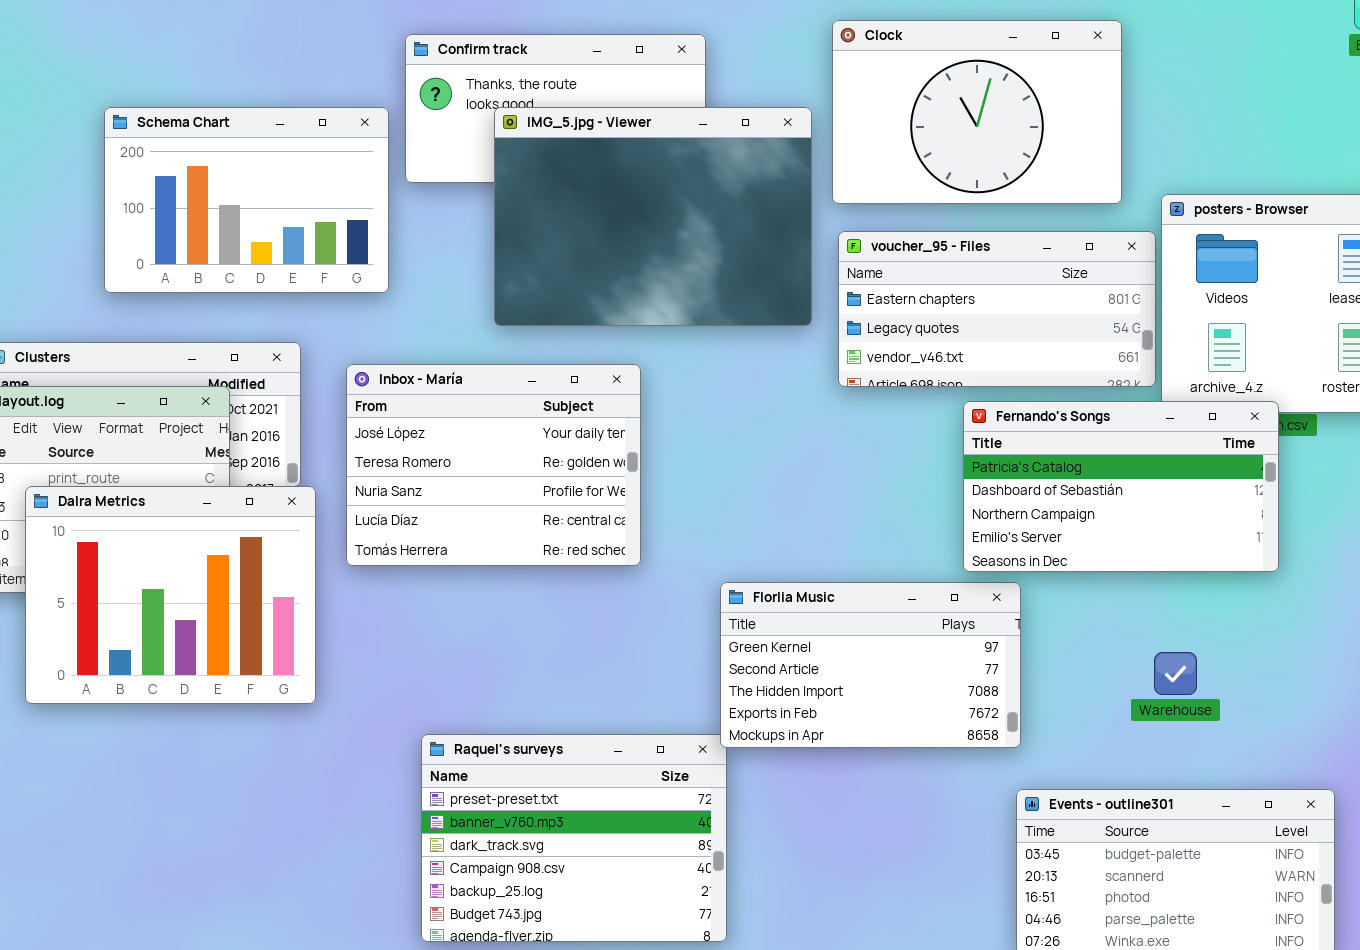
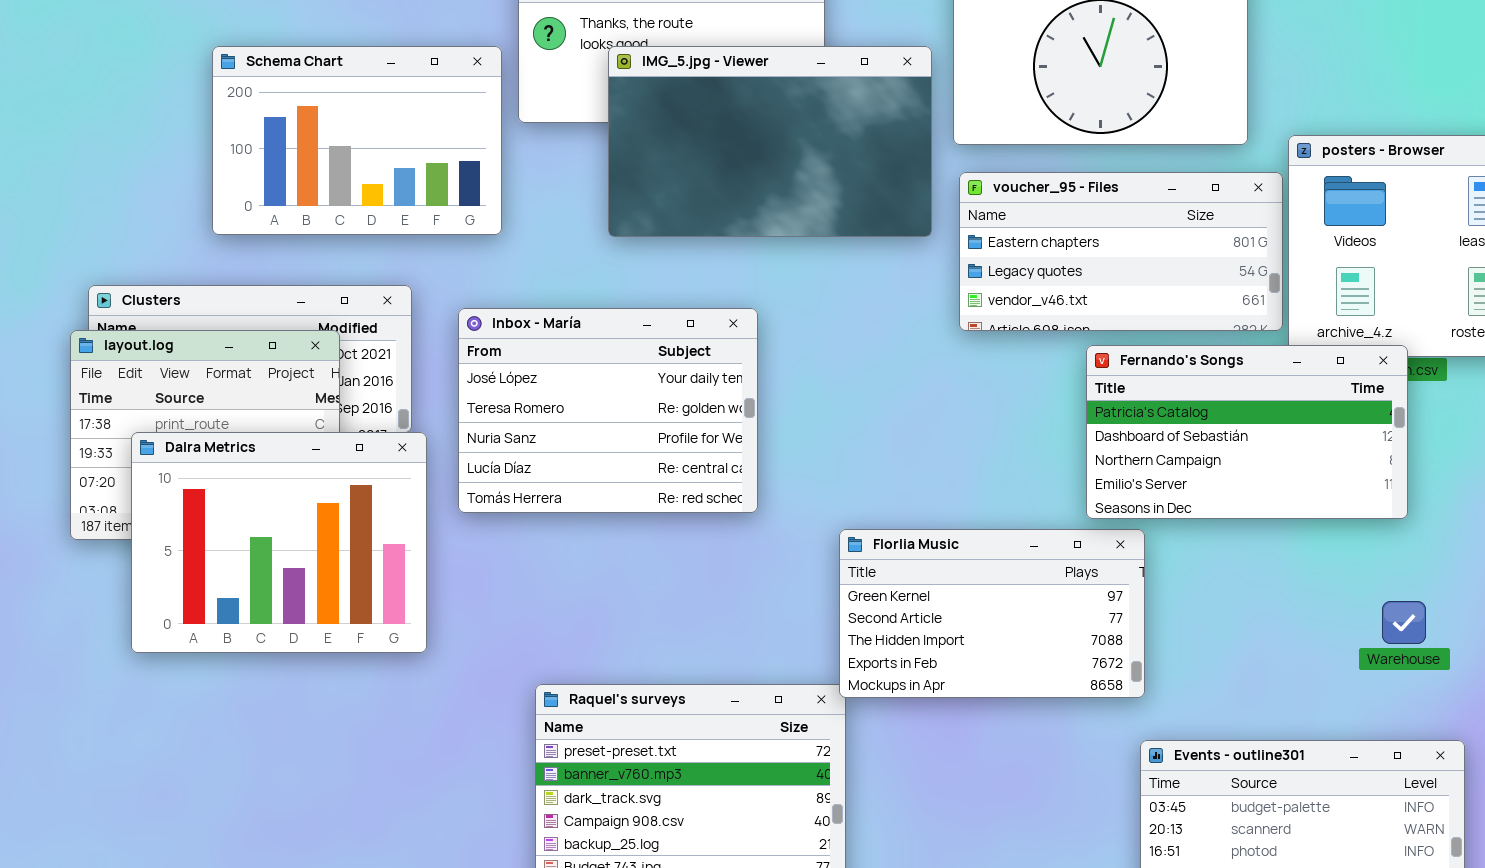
IMG_5.jpg - Viewer: [494,107,812,326] -> [608,46,932,237], resized
Warehouse: [1154,652,1197,695] -> [1382,601,1426,644], moved

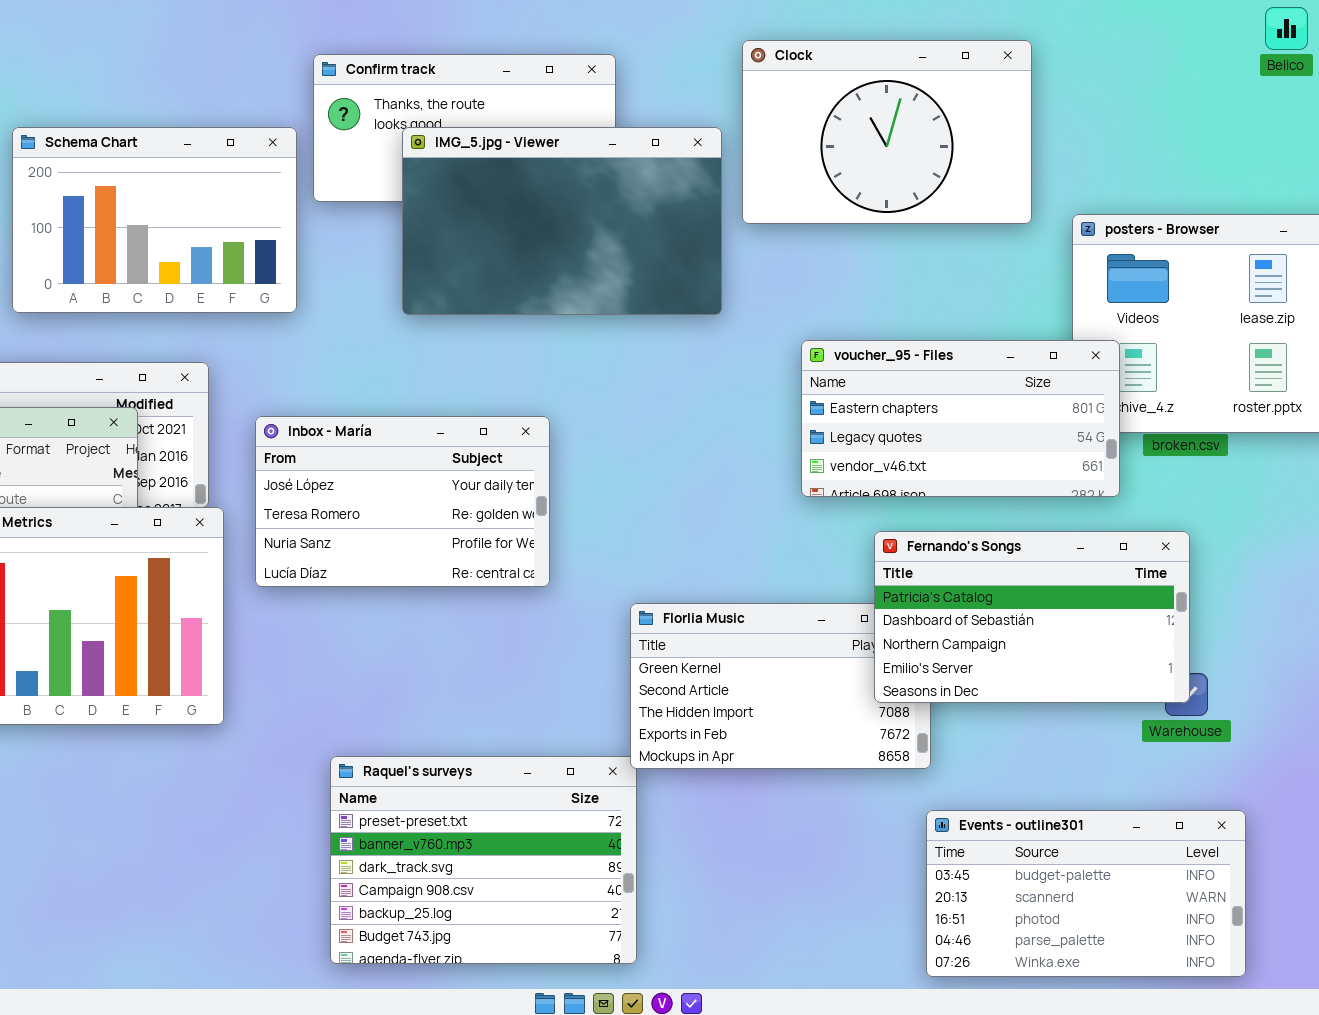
voucher_95 - Files: [959,172,1283,331] -> [801,340,1120,497], moved
Inbox - María: [458,308,758,513] -> [255,416,550,587], resized
Fernando's Songs: [1086,345,1408,519] -> [874,531,1190,703], moved

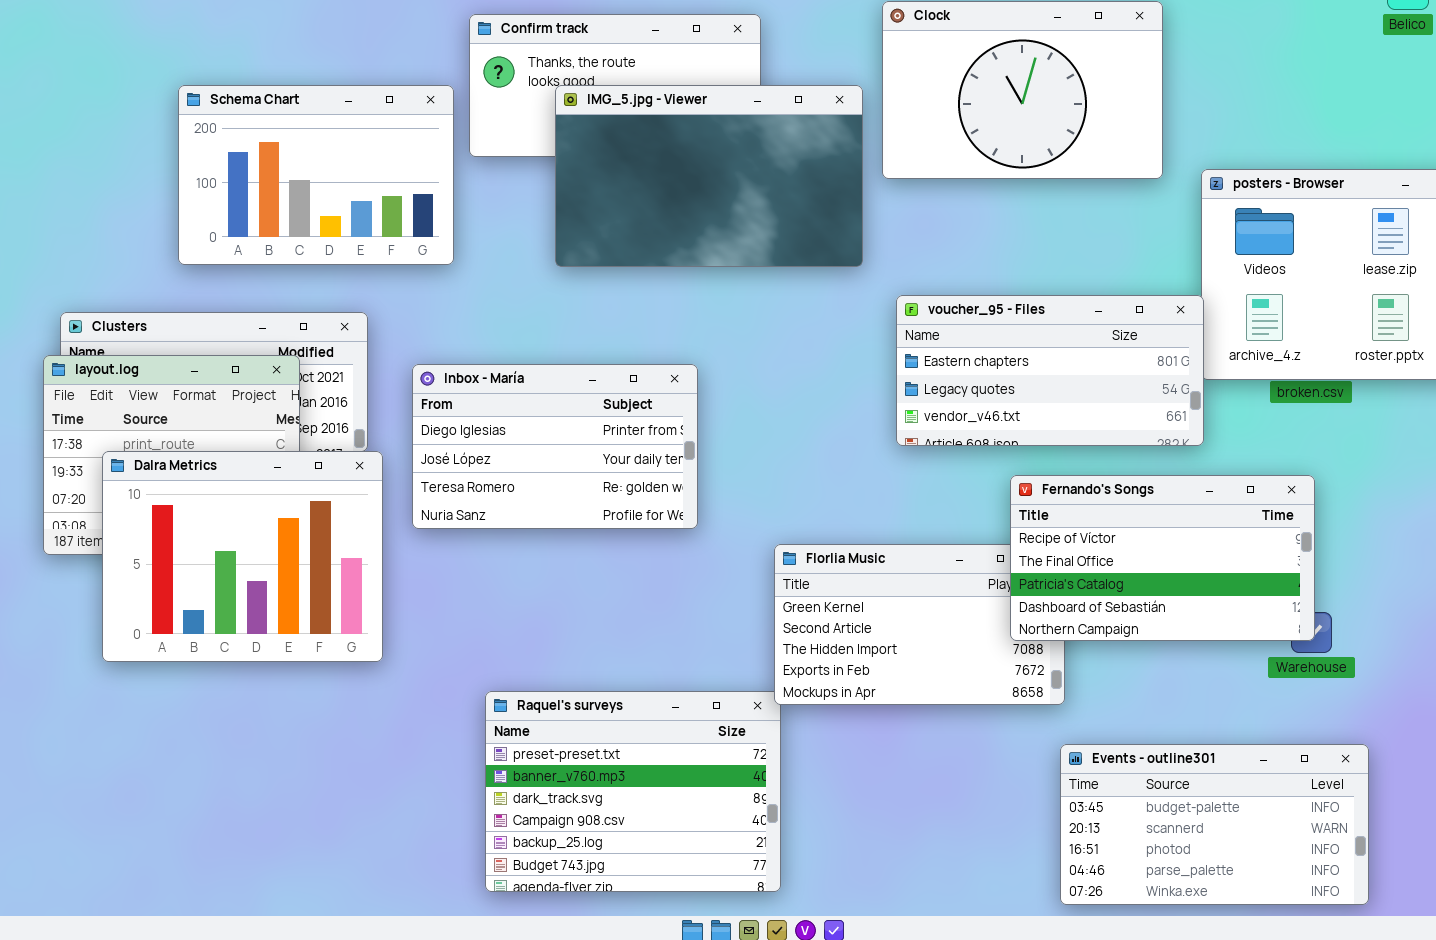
voucher_95 - Files: [801,340,1120,497] -> [896,295,1204,446], moved
Inbox - María: [255,416,550,587] -> [412,364,698,529], scrolled up 1 row
Fernando's Songs: [874,531,1190,703] -> [1010,475,1315,641], scrolled up 2 rows

